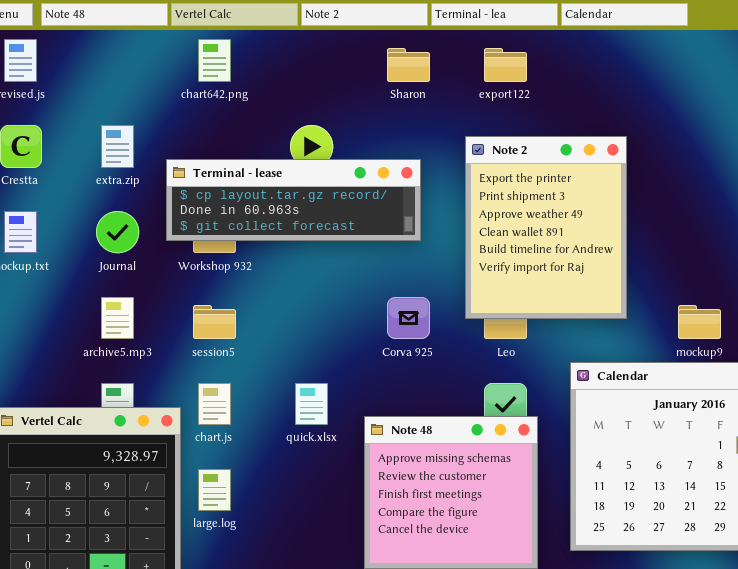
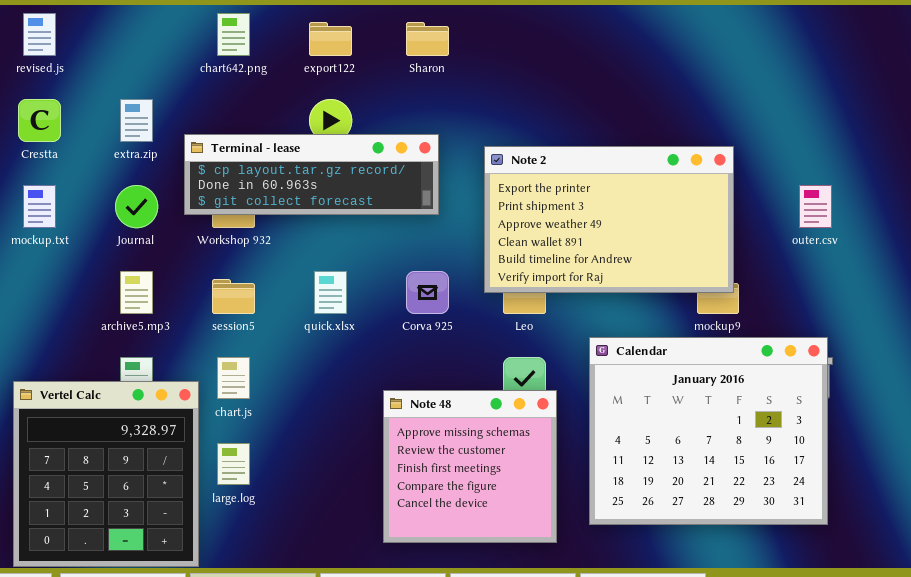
export122: [484,48,527,82] -> [309,22,352,56], moved
Note 2: [465,136,627,319] -> [484,146,734,293], resized
quick.xlsx: [295,383,328,425] -> [314,271,347,314], moved

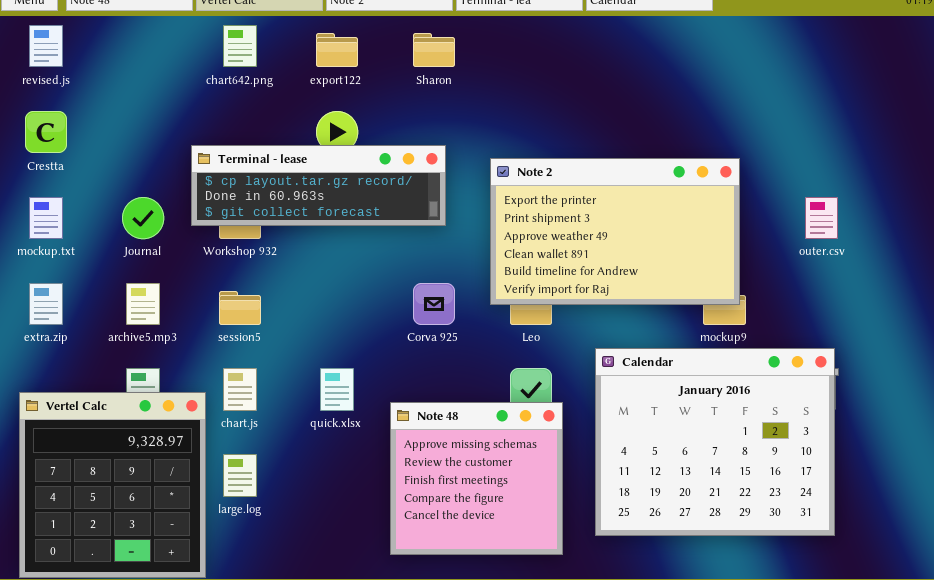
extra.zip: [120,99,153,142] -> [29,283,63,325], moved
quick.xlsx: [314,271,347,314] -> [320,368,354,411], moved

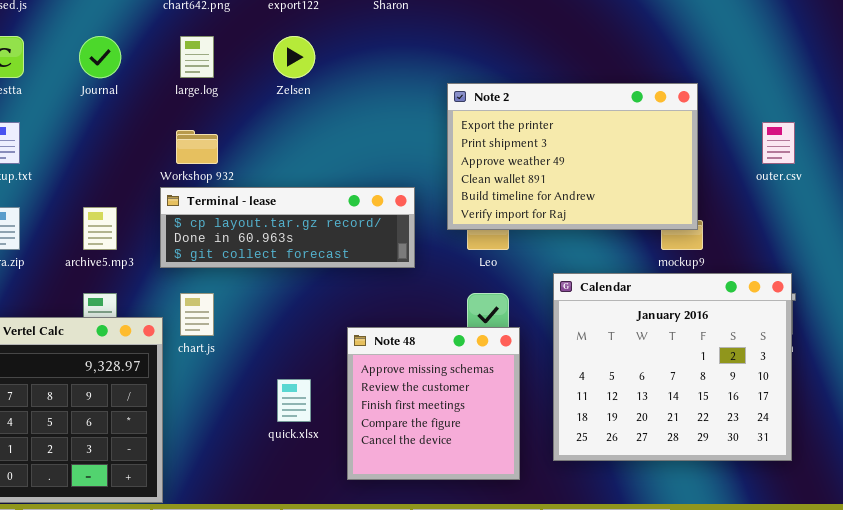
Terminal - lease: [191,145,446,226] -> [160,187,415,268], moved
Journal: [122,197,164,239] -> [79,36,121,78], moved
quick.xlsx: [320,368,354,411] -> [277,379,311,422], moved
large.log: [223,454,257,497] -> [180,36,214,78], moved

